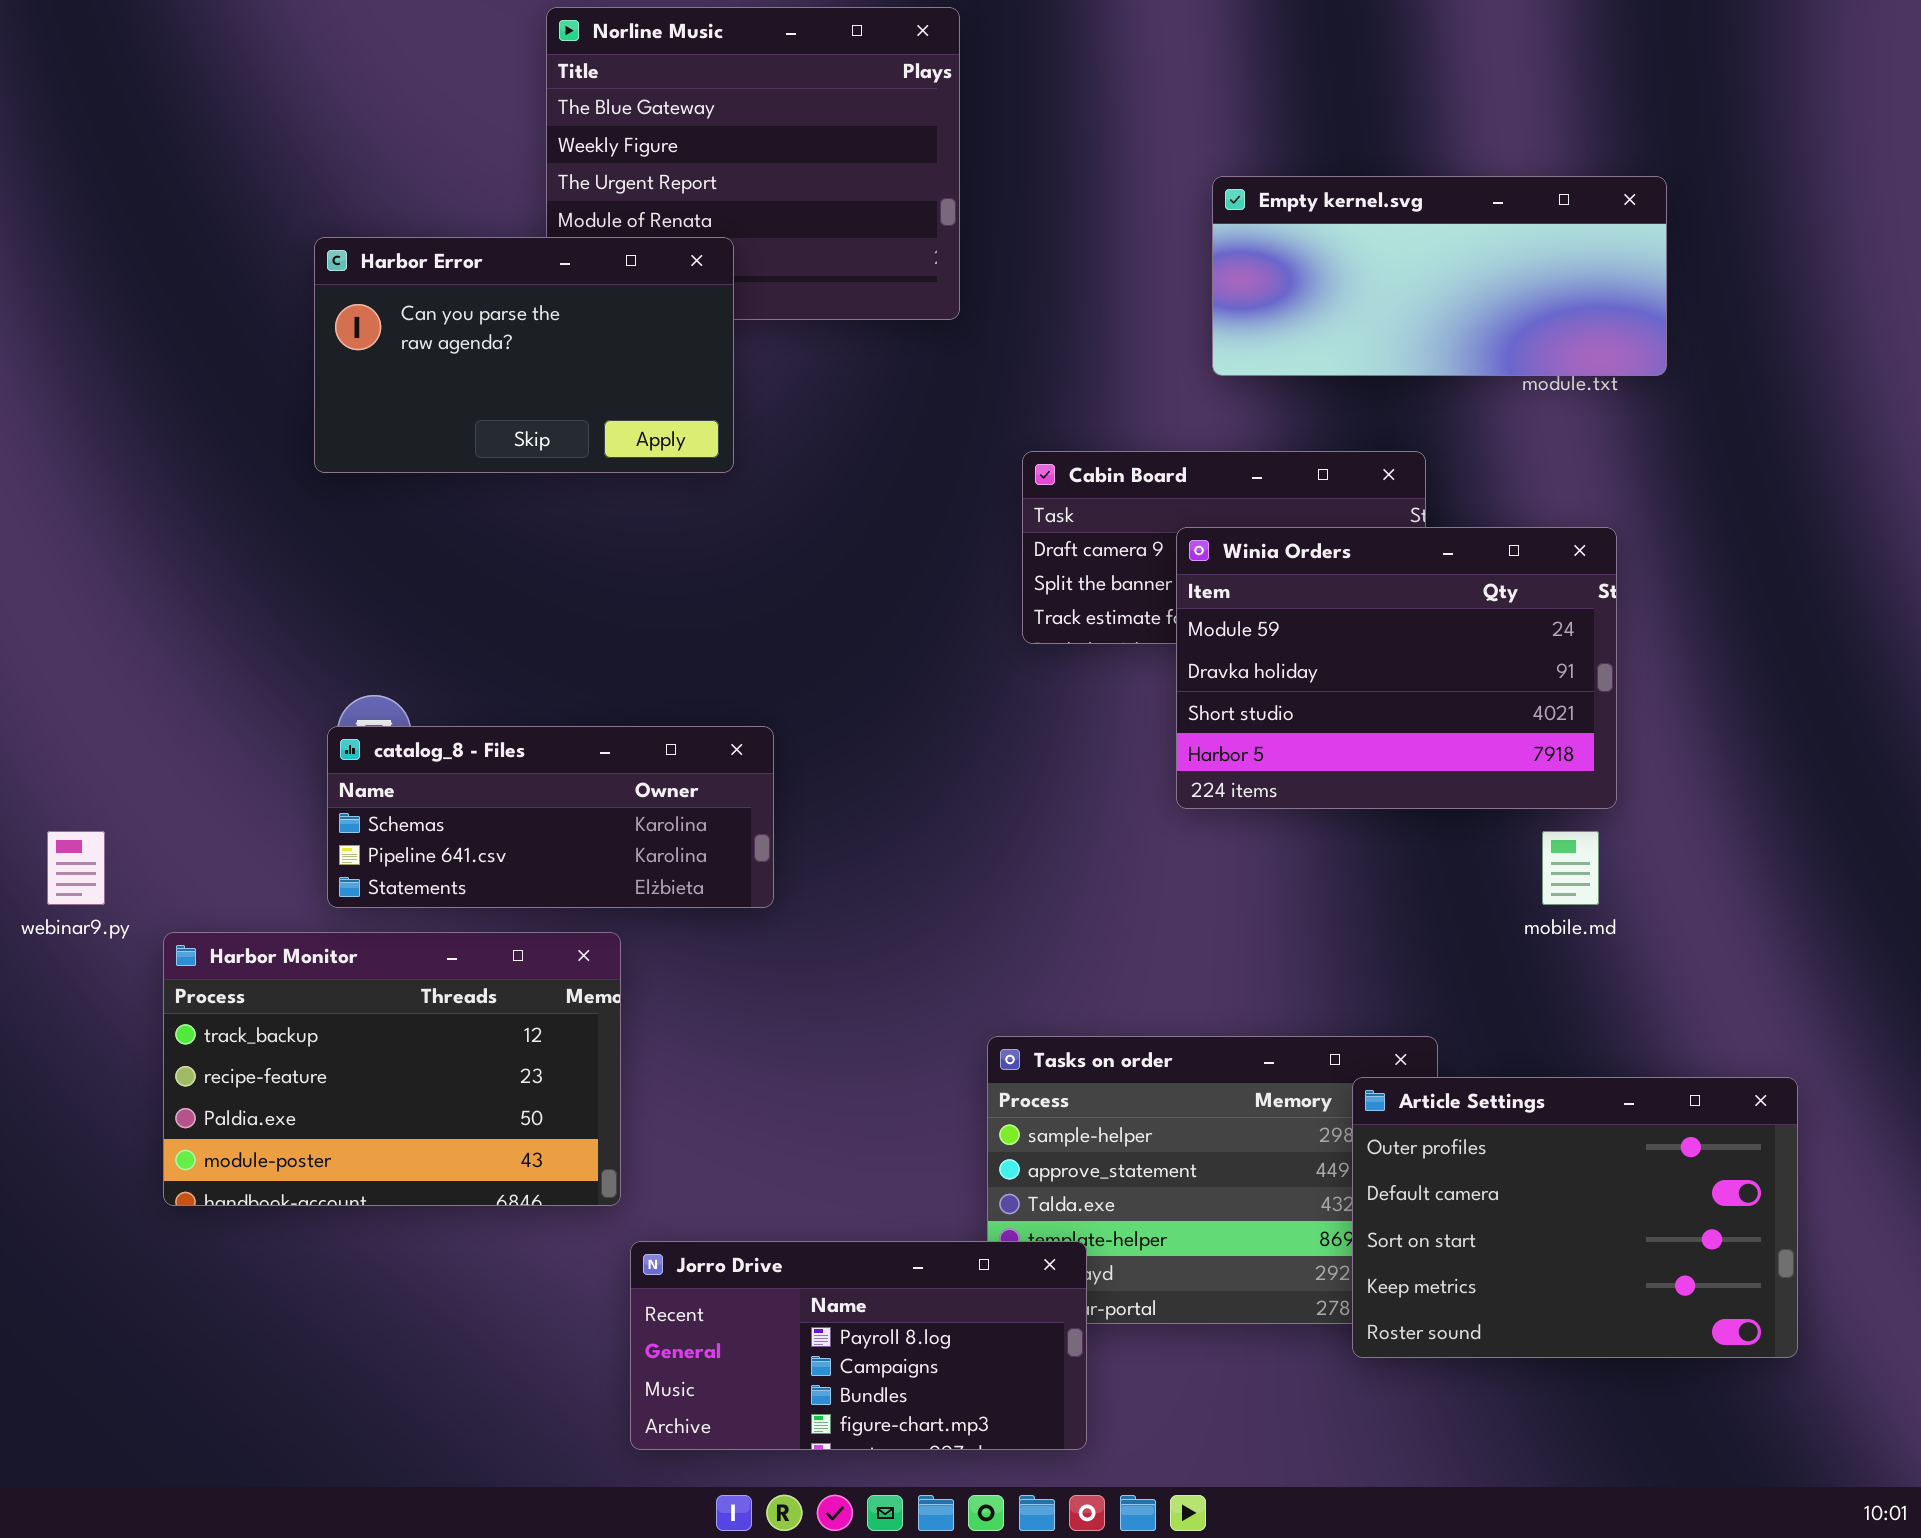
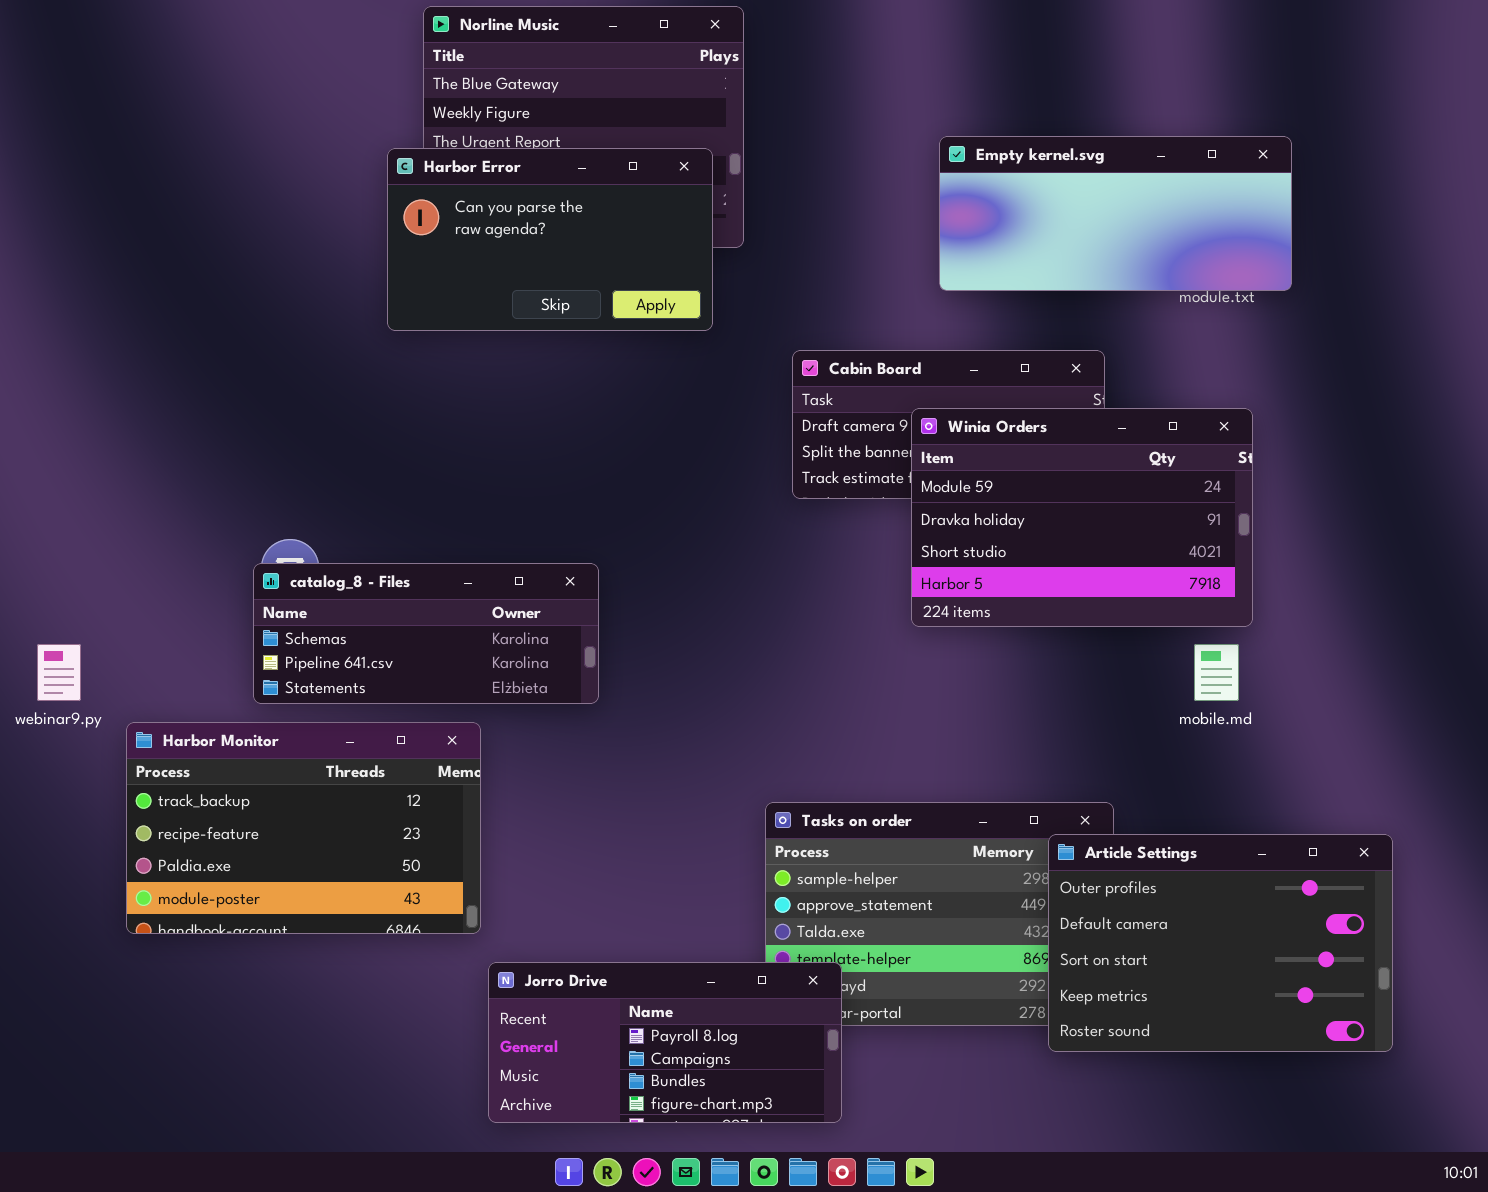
Harbor Error: [314,237,734,473] -> [387,148,713,331], moved

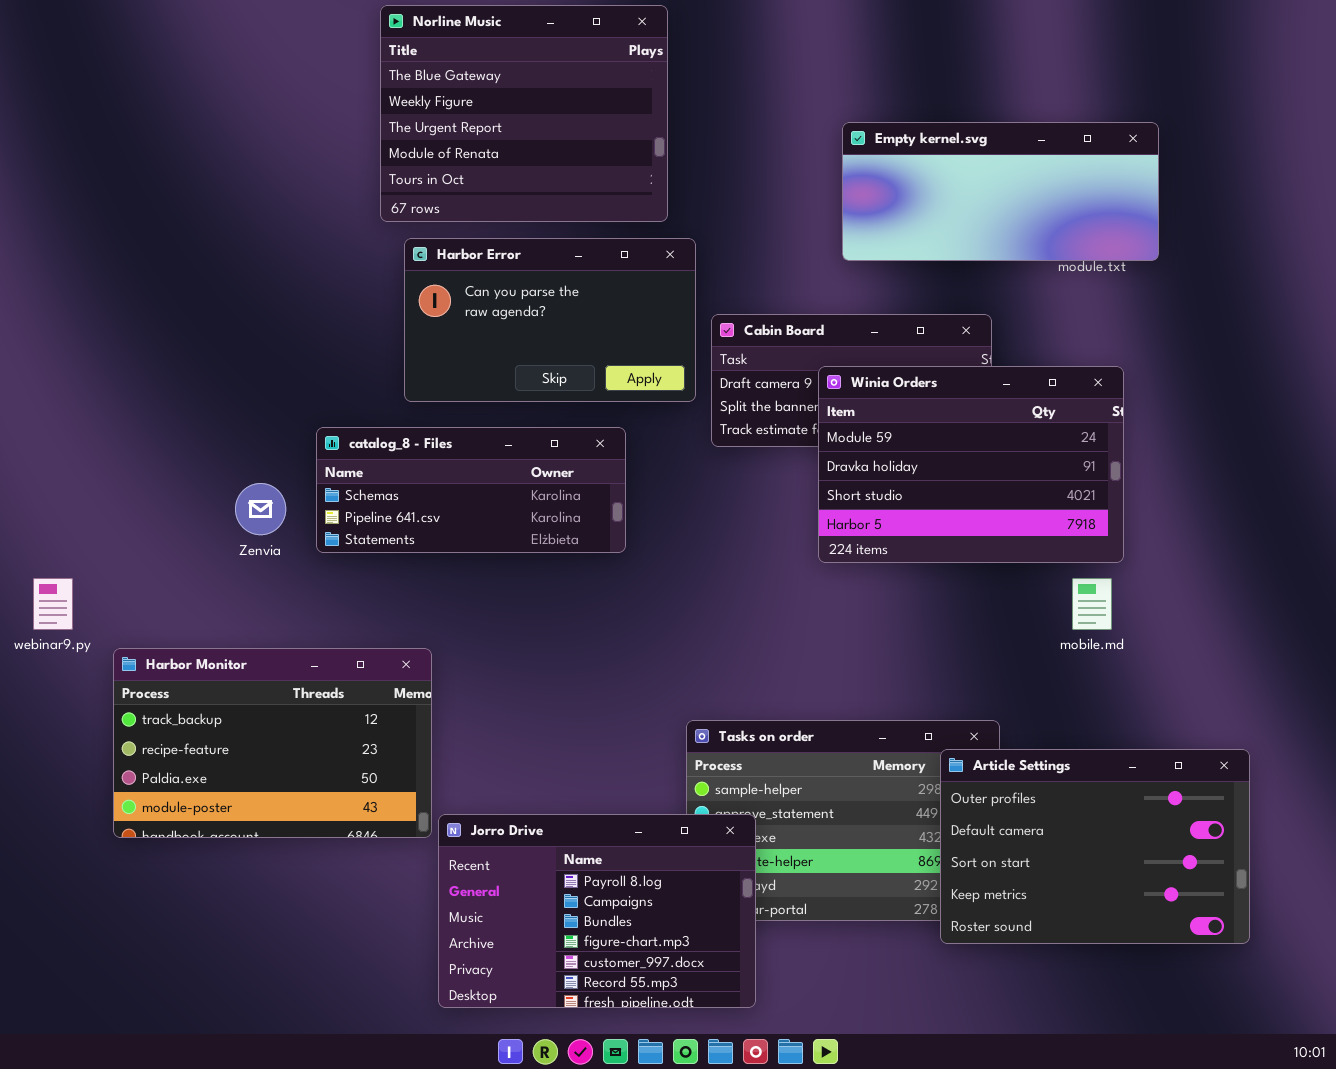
Harbor Error: [387,148,713,331] -> [404,238,696,402], moved
catalog_8 - Files: [253,563,599,704] -> [316,427,626,553], moved
Jorro Drive: [488,962,842,1123] -> [438,814,756,1008], resized

